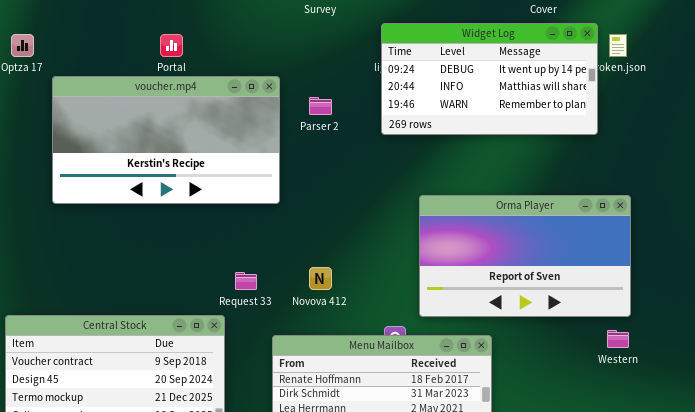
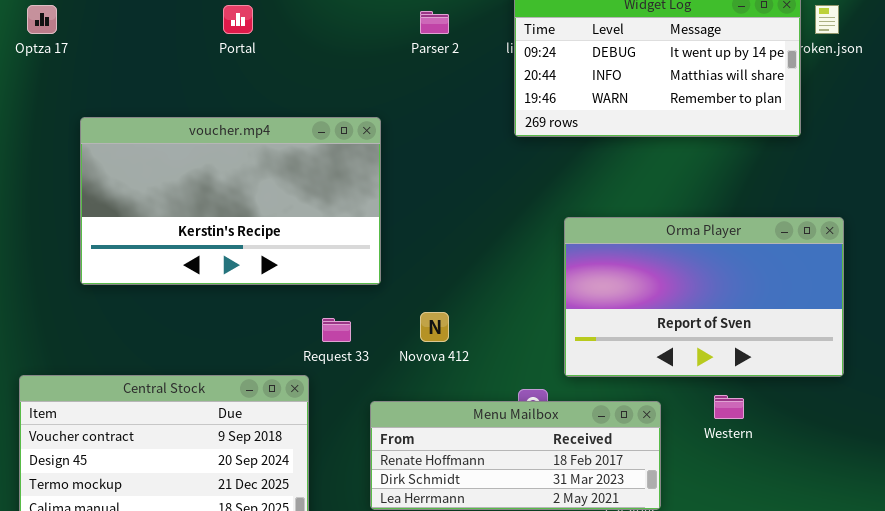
voucher.mp4: [52,76,280,204] -> [80,117,381,285], moved
Parser 2: [309,97,332,115] -> [420,11,449,34], moved
Western: [607,330,629,348] -> [714,395,744,419], moved

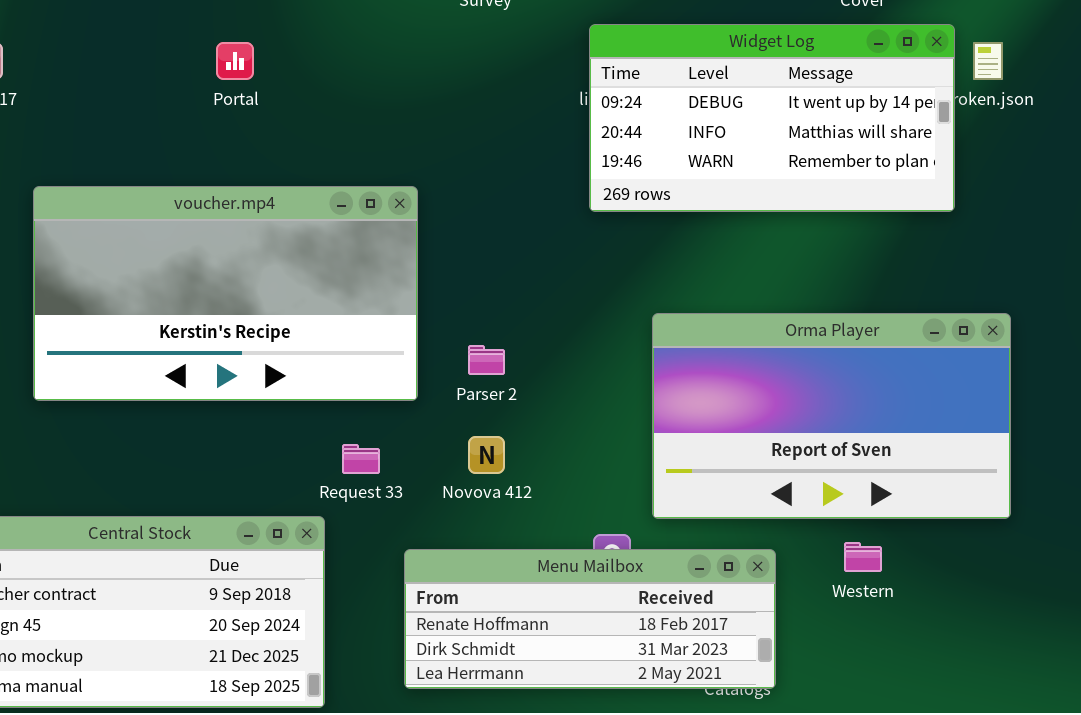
Parser 2: [420,11,449,34] -> [468,345,505,375], moved

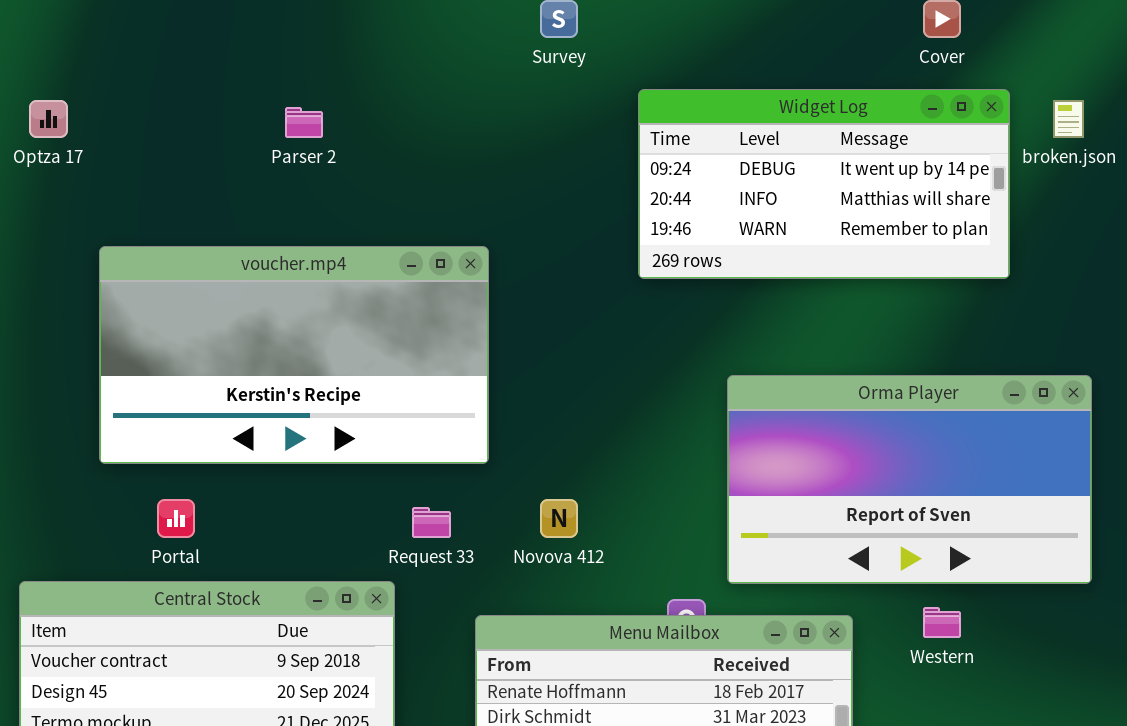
Widget Log: [589,24,955,212] -> [638,89,1010,279], moved
Portal: [216,42,254,80] -> [157,499,195,538], moved
Parser 2: [468,345,505,375] -> [285,107,323,138], moved

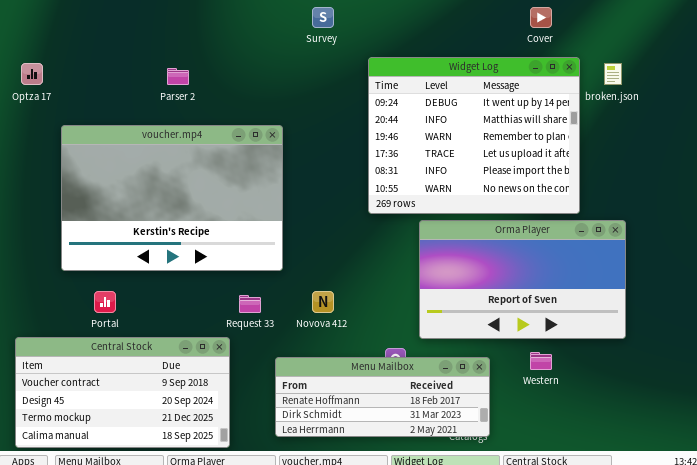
Widget Log: [638,89,1010,279] -> [368,57,580,214], resized
voucher.mp4: [99,246,489,464] -> [61,125,283,271], resized

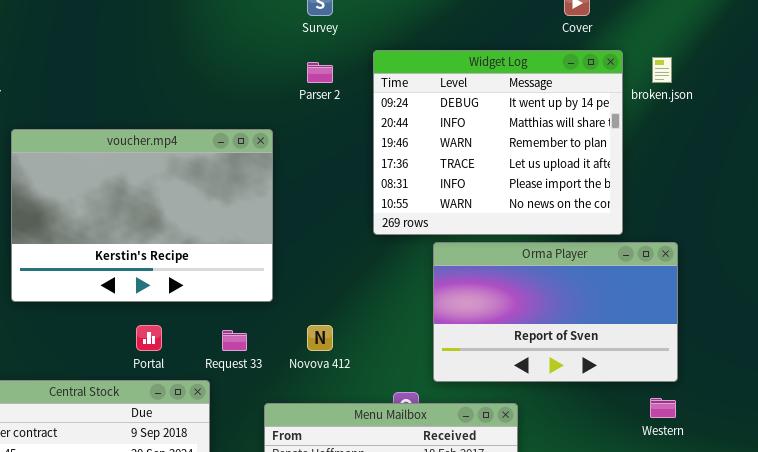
Parser 2: [167,68,189,85] -> [307,62,333,83], moved
Portal: [94,291,116,313] -> [136,325,162,351], moved
Western: [530,352,552,370] -> [650,398,676,418], moved

